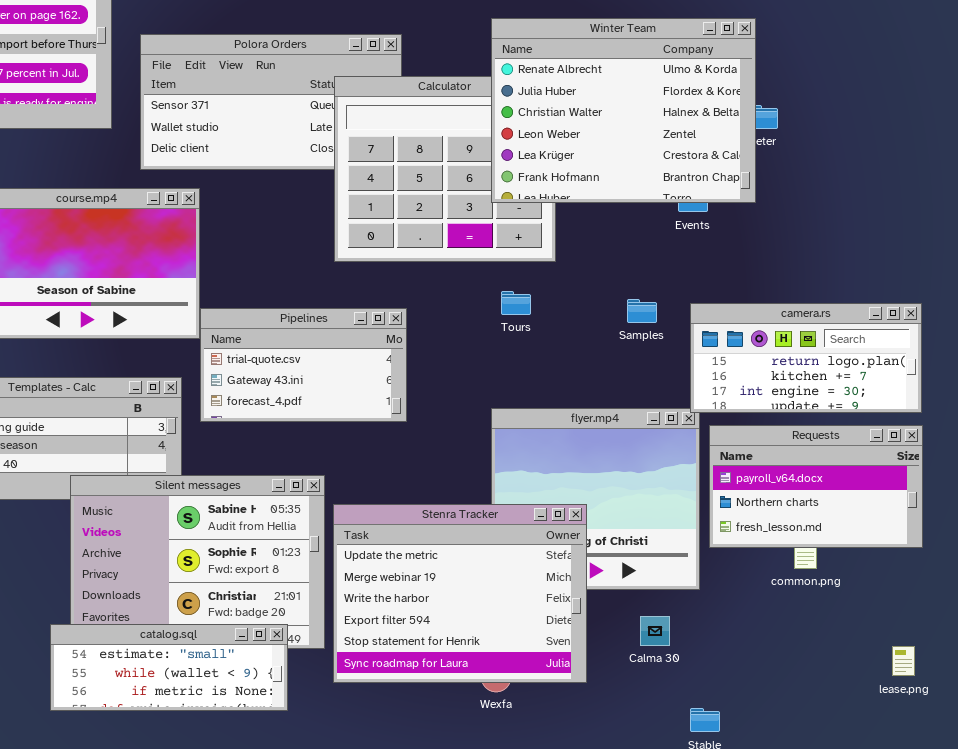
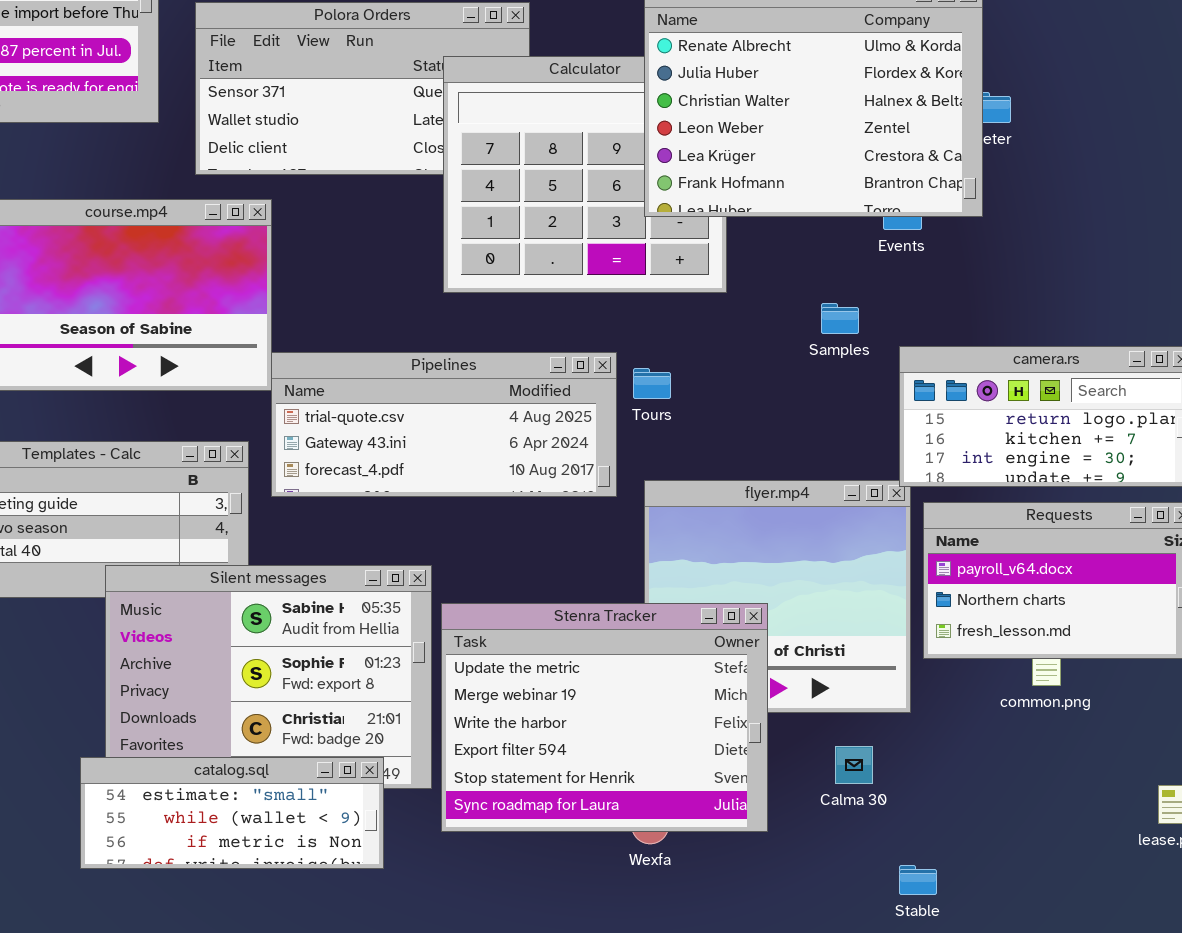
Tours: [501,291,531,315] -> [633,368,671,399], moved
Samples: [627,299,657,323] -> [821,303,859,334], moved
Pipelines: [200,308,407,422] -> [271,352,617,497], resized

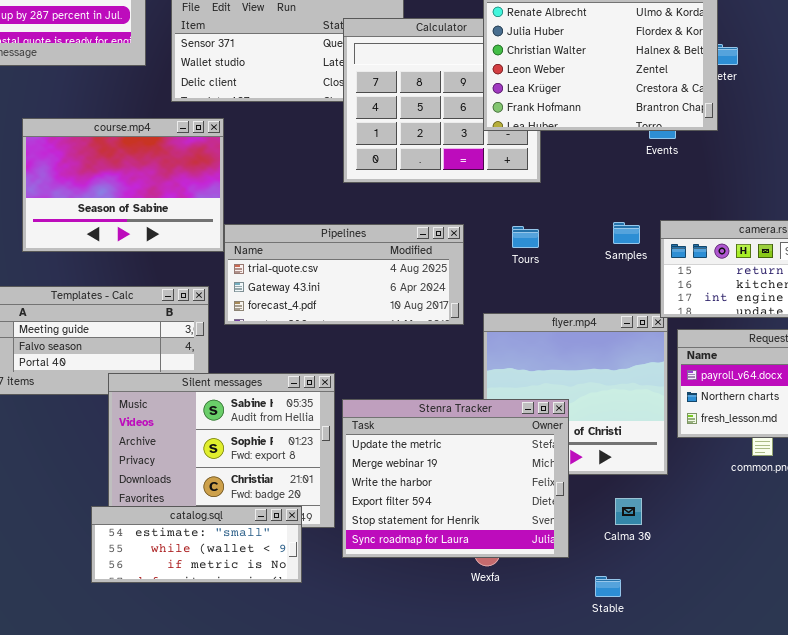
Samples: [821,303,859,334] -> [613,222,640,244], moved
Tours: [633,368,671,399] -> [512,226,539,248], moved
Stable: [899,865,937,895] -> [595,576,621,597], moved

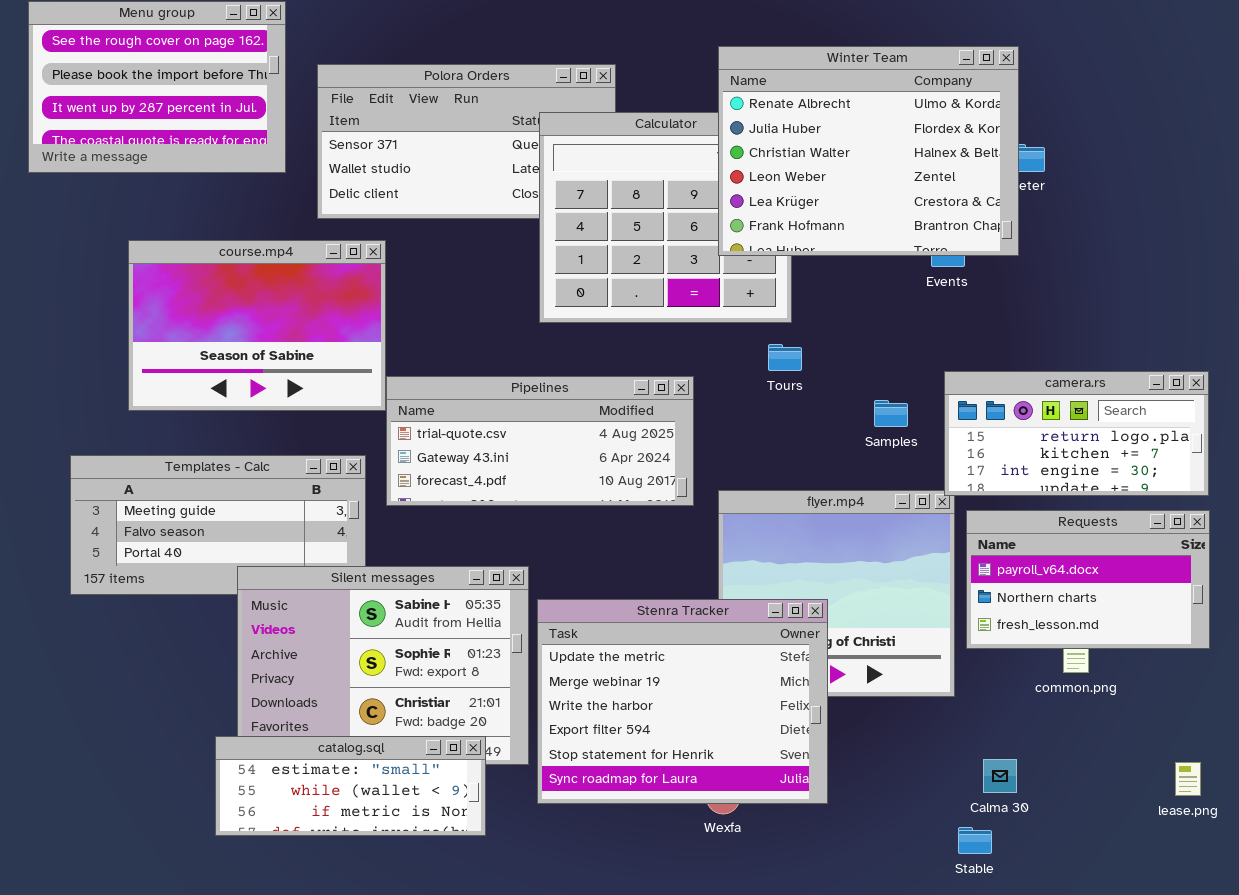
Samples: [613,222,640,244] -> [874,400,908,427], moved
Tours: [512,226,539,248] -> [768,344,802,371], moved
Calma 30: [615,498,642,525] -> [983,759,1017,793], moved
Stable: [595,576,621,597] -> [958,827,992,854], moved

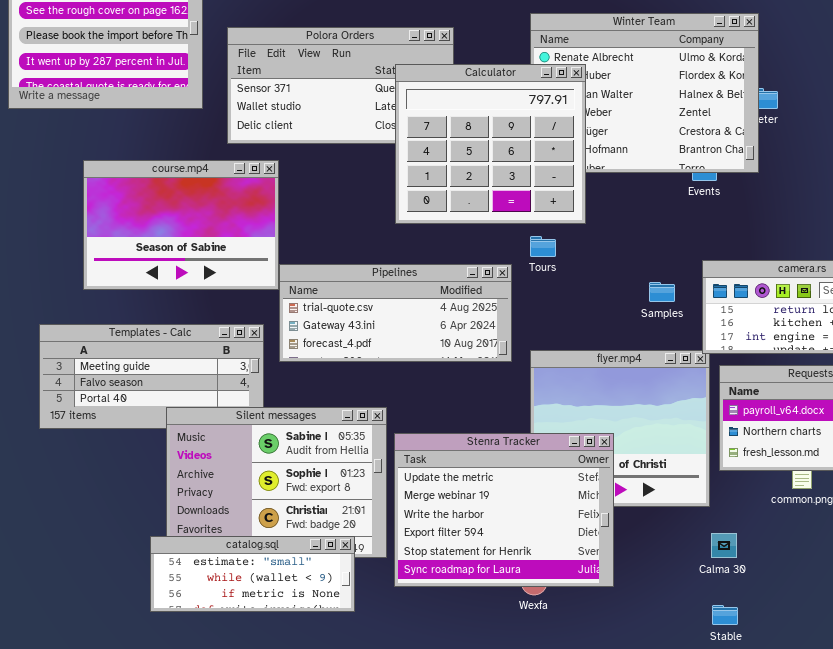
Calculator: [539,112,792,323] -> [395,64,586,224], raised
Tours: [768,344,802,371] -> [530,236,556,257], moved
Calma 30: [983,759,1017,793] -> [711,533,737,558], moved

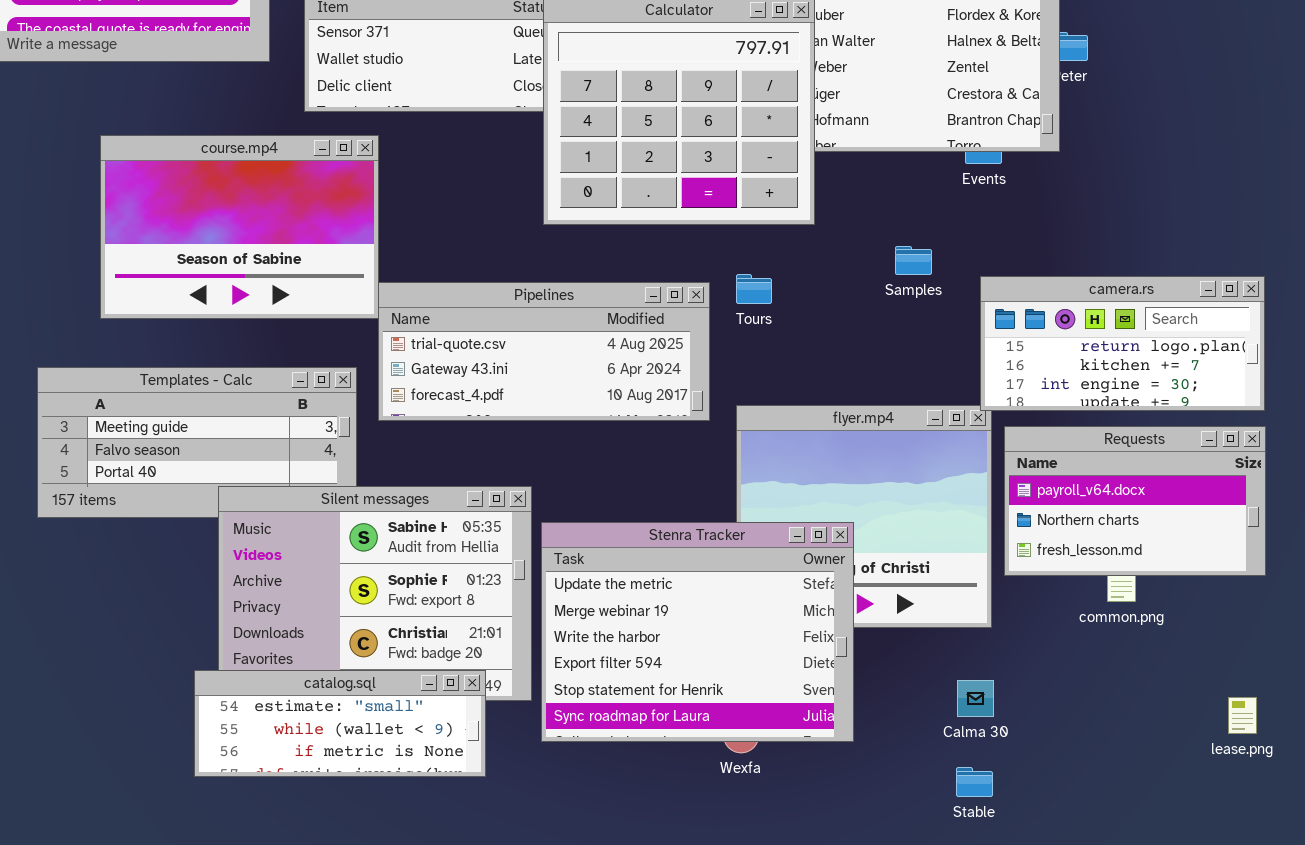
Tours: [530,236,556,257] -> [736,274,772,304], moved
Samples: [649,282,675,302] -> [895,246,932,275], moved
Calma 30: [711,533,737,558] -> [957,680,994,717], moved
Stable: [712,605,738,625] -> [956,767,993,797], moved

